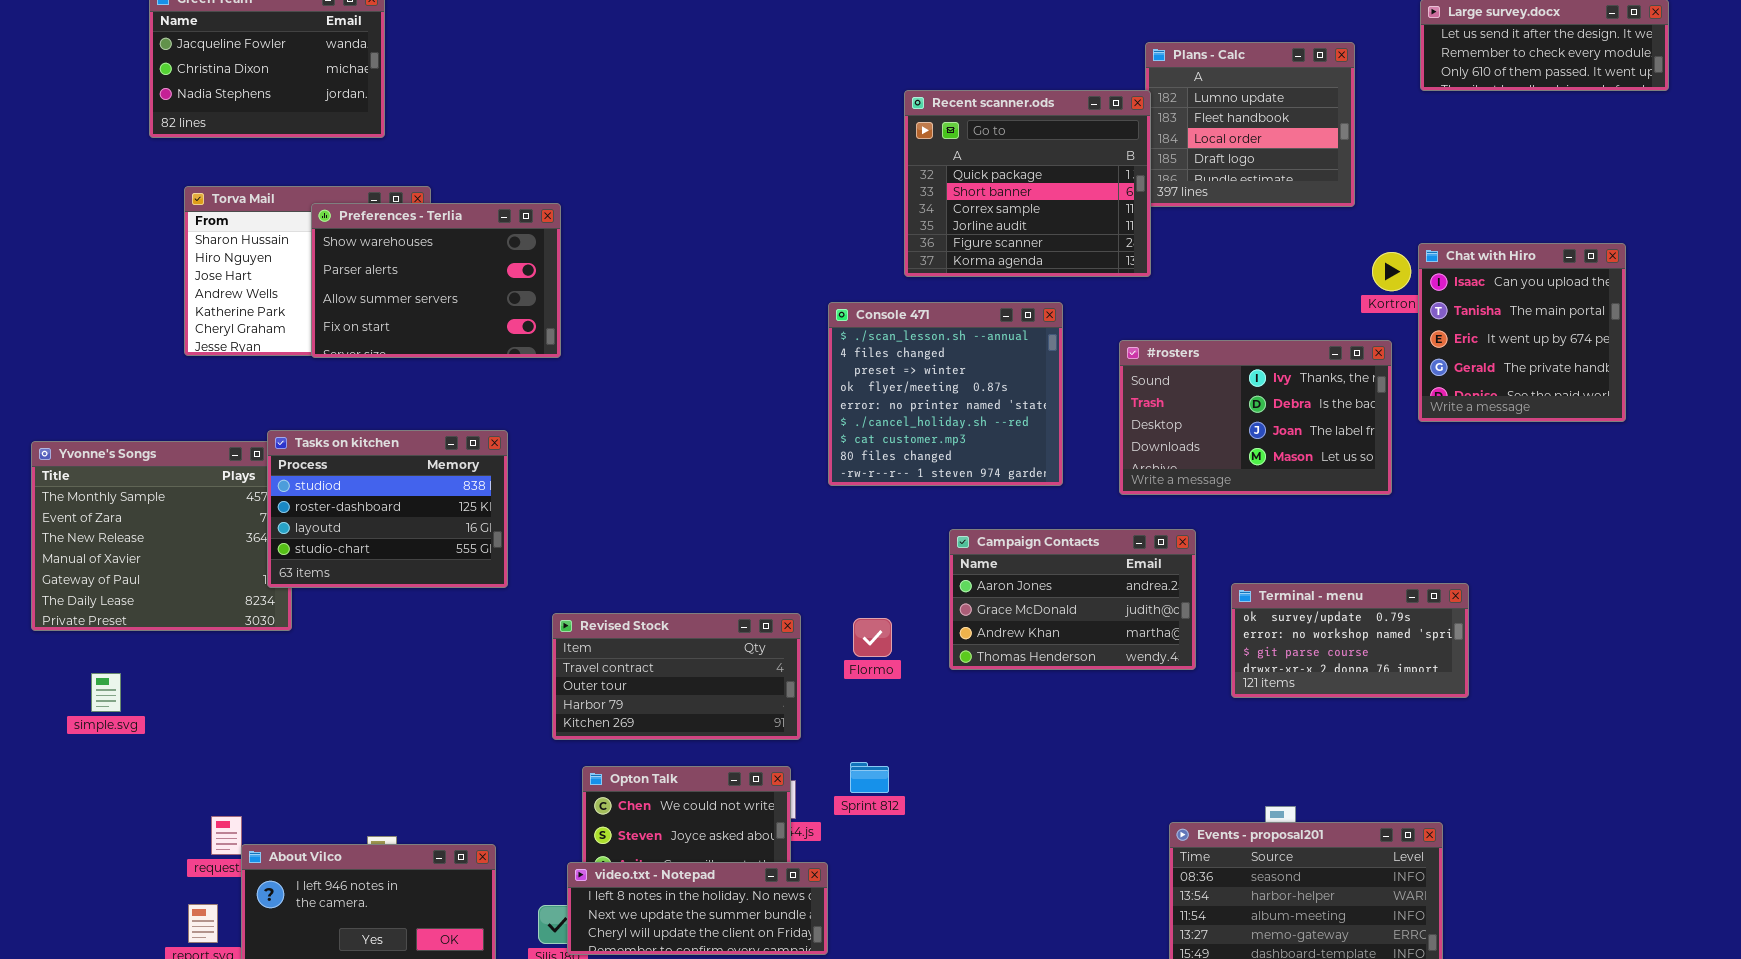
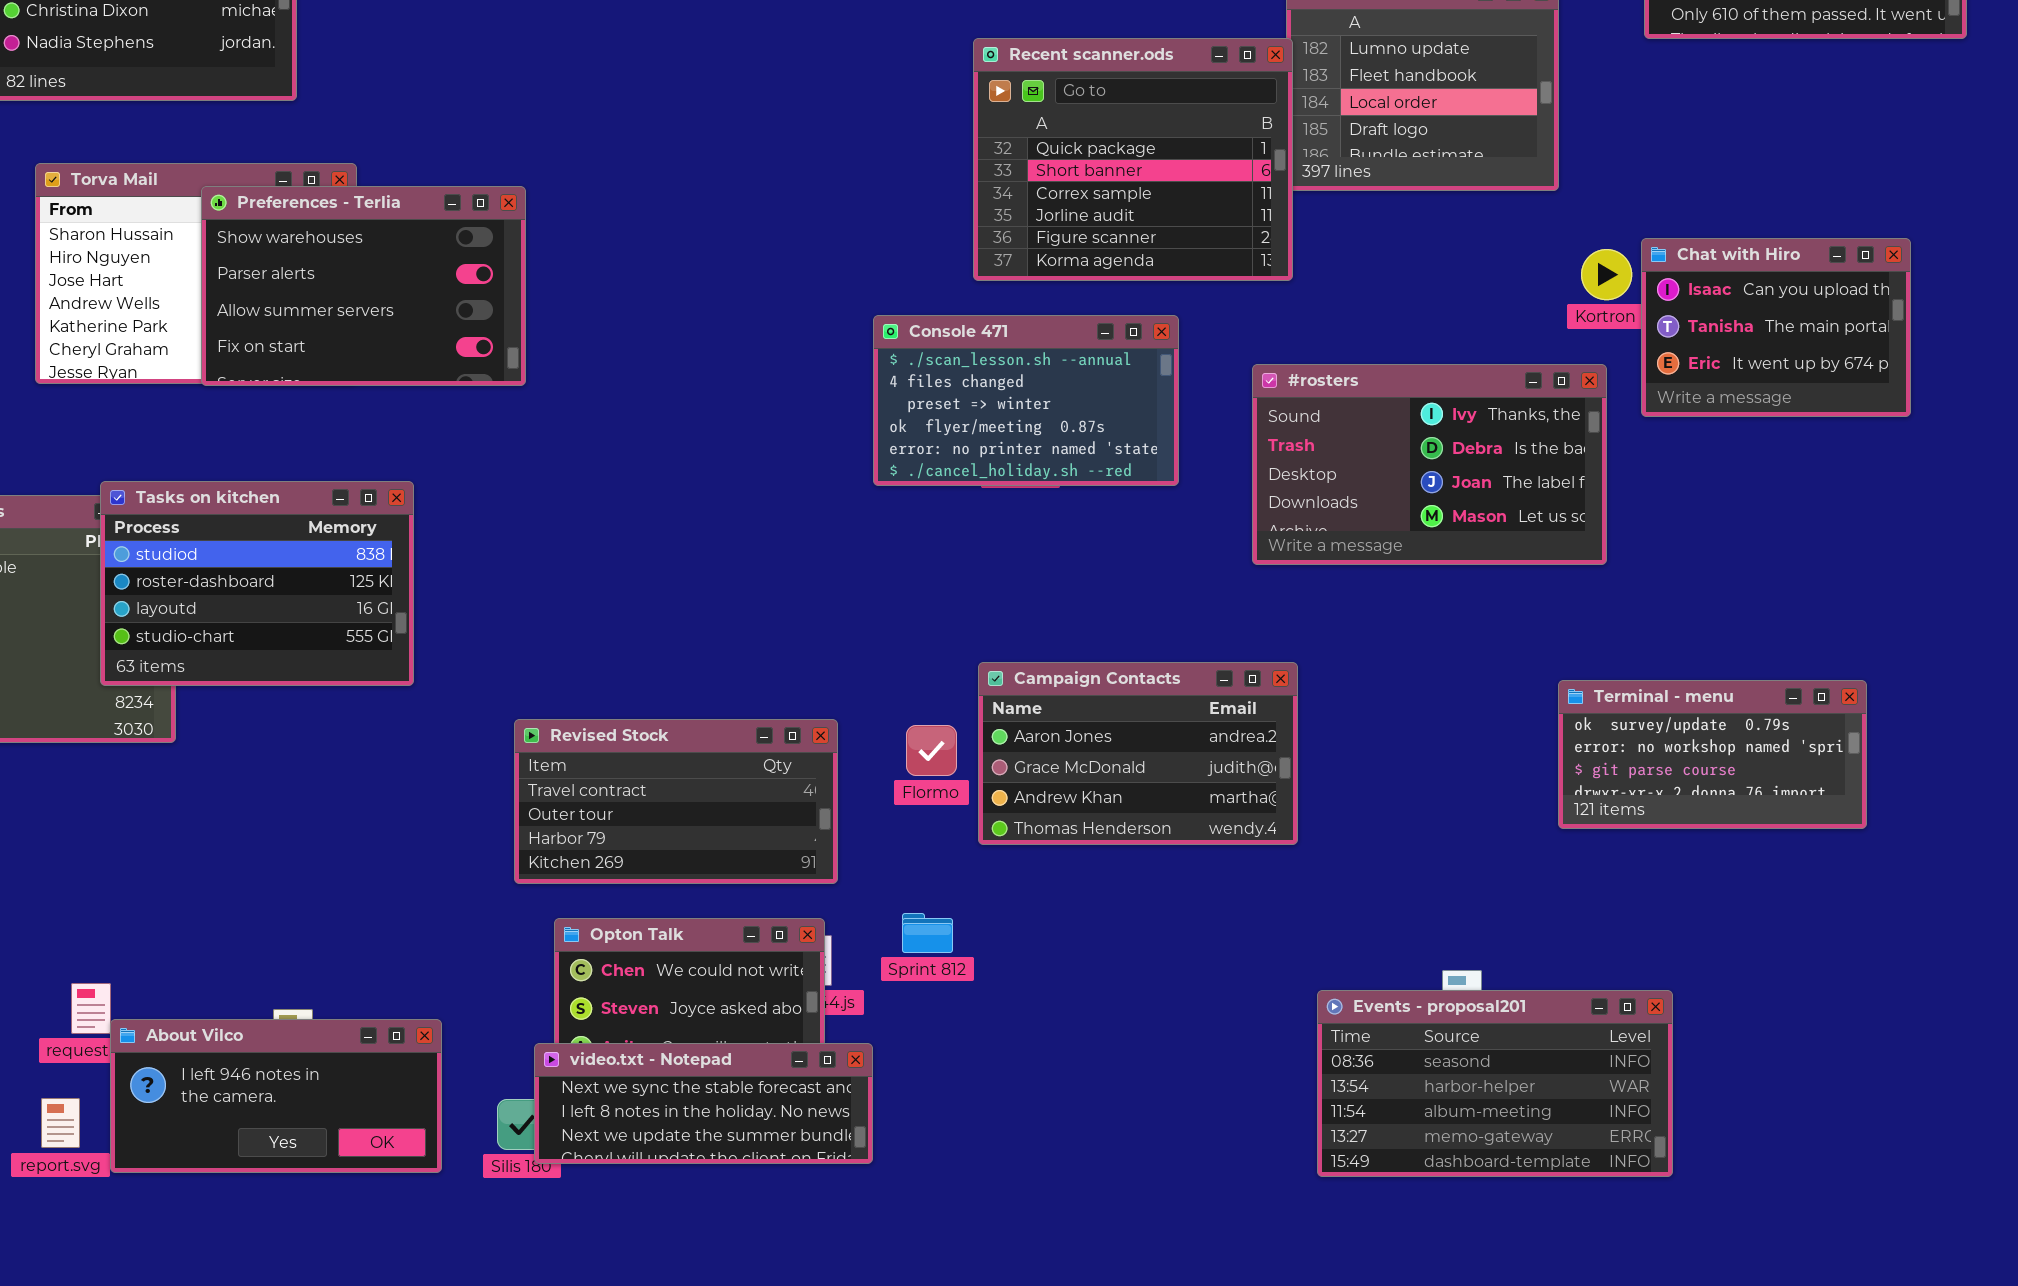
Chat with Hiro: [1418,243,1626,422] -> [1641,238,1911,417], resized
Console 471: [828,302,1063,486] -> [873,315,1179,486], resized
Tasks on kitchen: [267,430,508,588] -> [100,481,414,686], moved
Campaign Contacts: [949,529,1196,670] -> [978,662,1298,845], moved
Terminal - menu: [1231,583,1469,698] -> [1558,680,1867,829], moved
video.txt - Notepad: [567,862,828,955] -> [534,1043,873,1164], scrolled up 1 row

